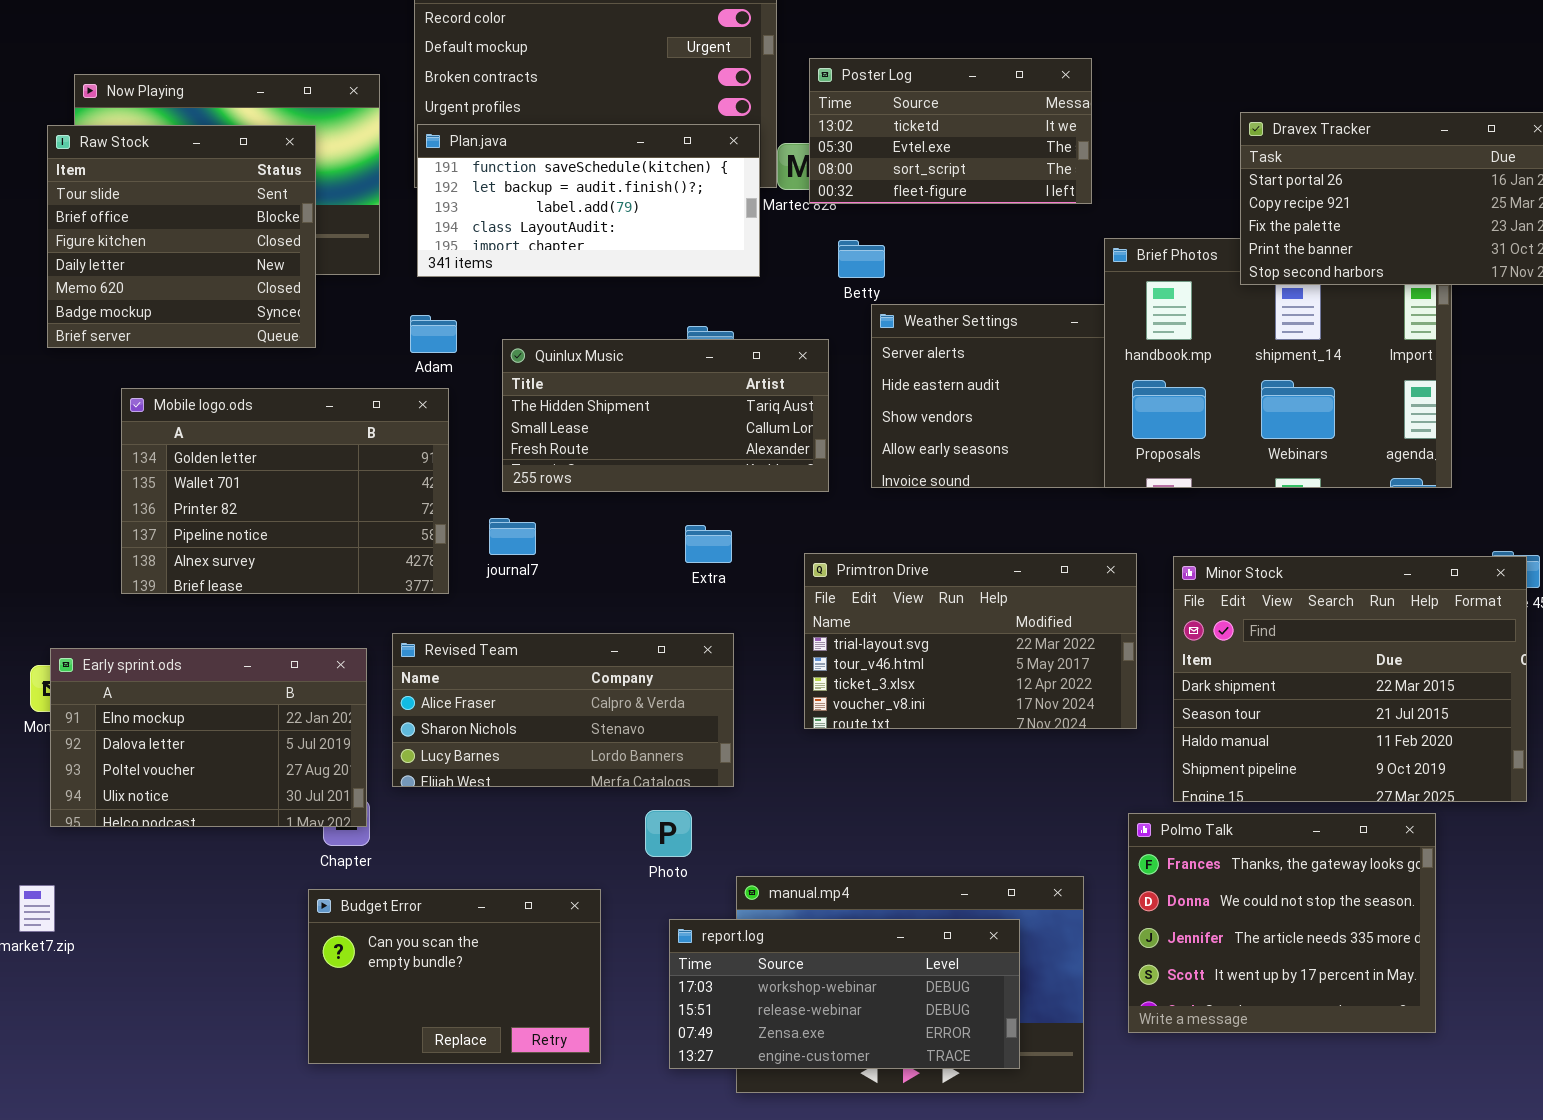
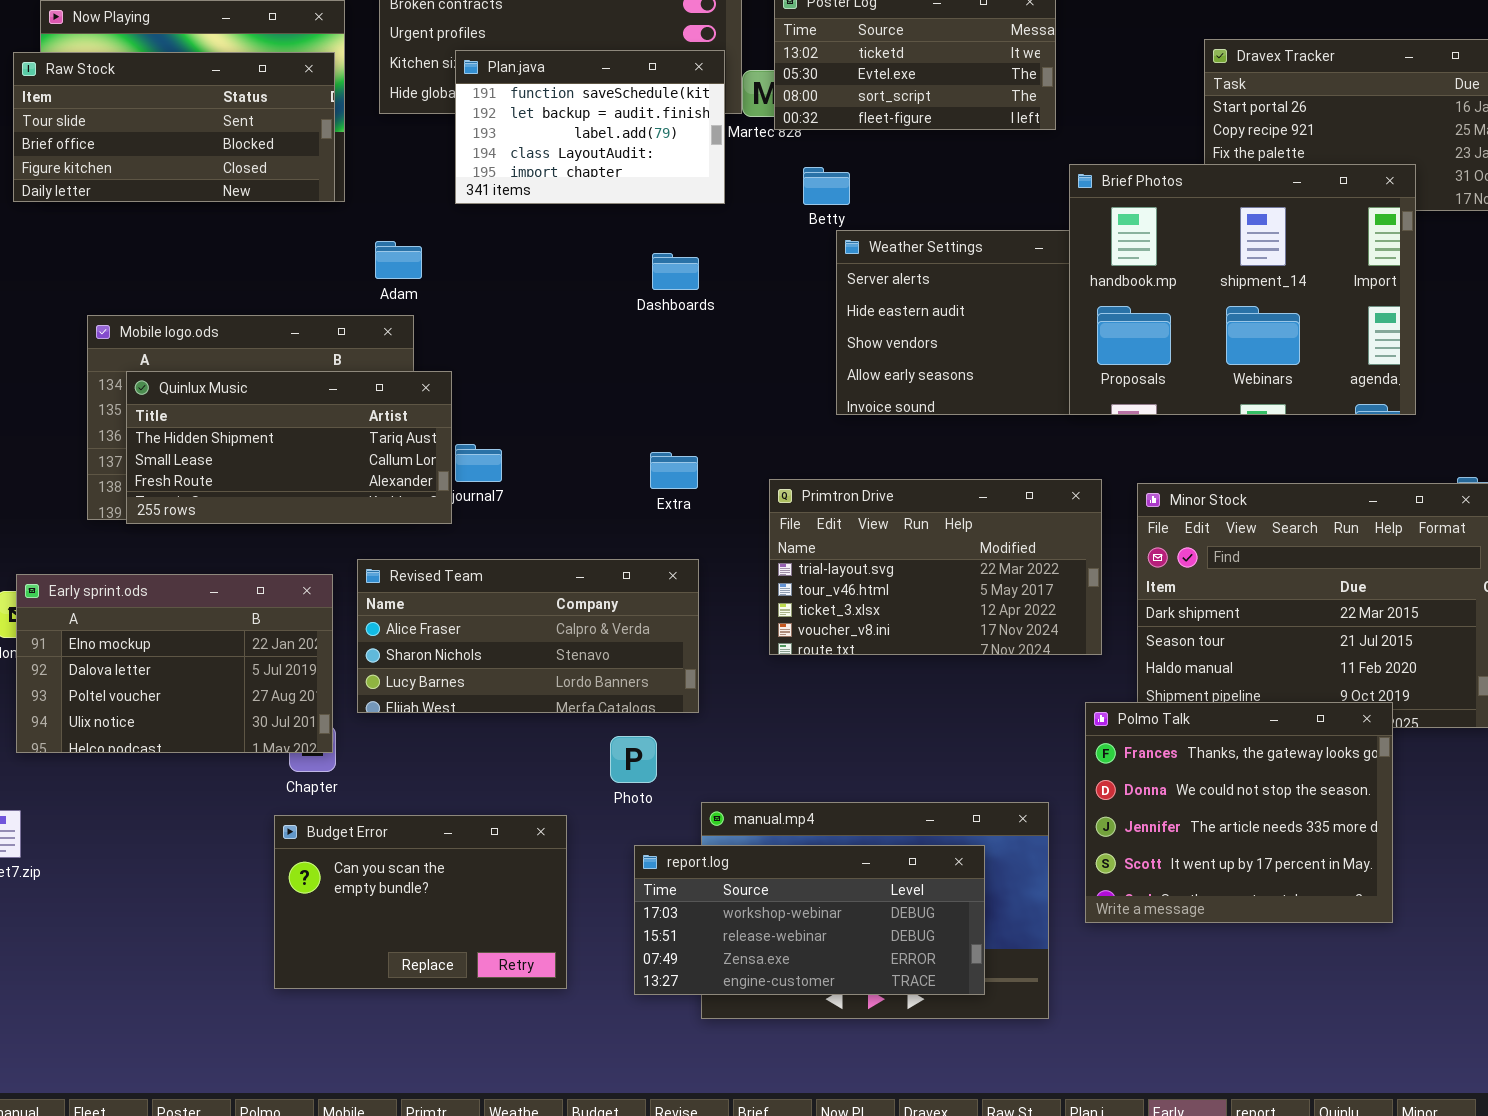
Plan.java: [417,124,760,277] -> [455,50,725,204], resized
Raw Stock: [47,125,316,348] -> [13,52,335,202], resized
Brief Photos: [1104,238,1452,488] -> [1069,164,1416,415], raised
Quinlux Music: [502,339,829,492] -> [126,371,452,524], moved
Polmo Talk: [1128,813,1436,1033] -> [1085,702,1393,923], moved

